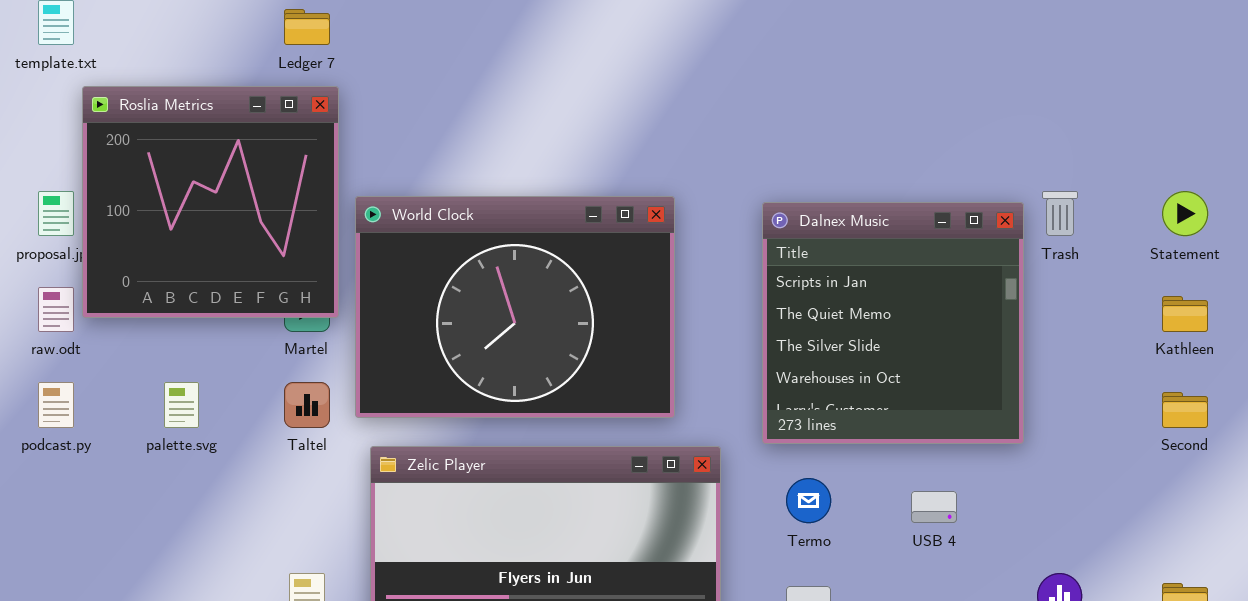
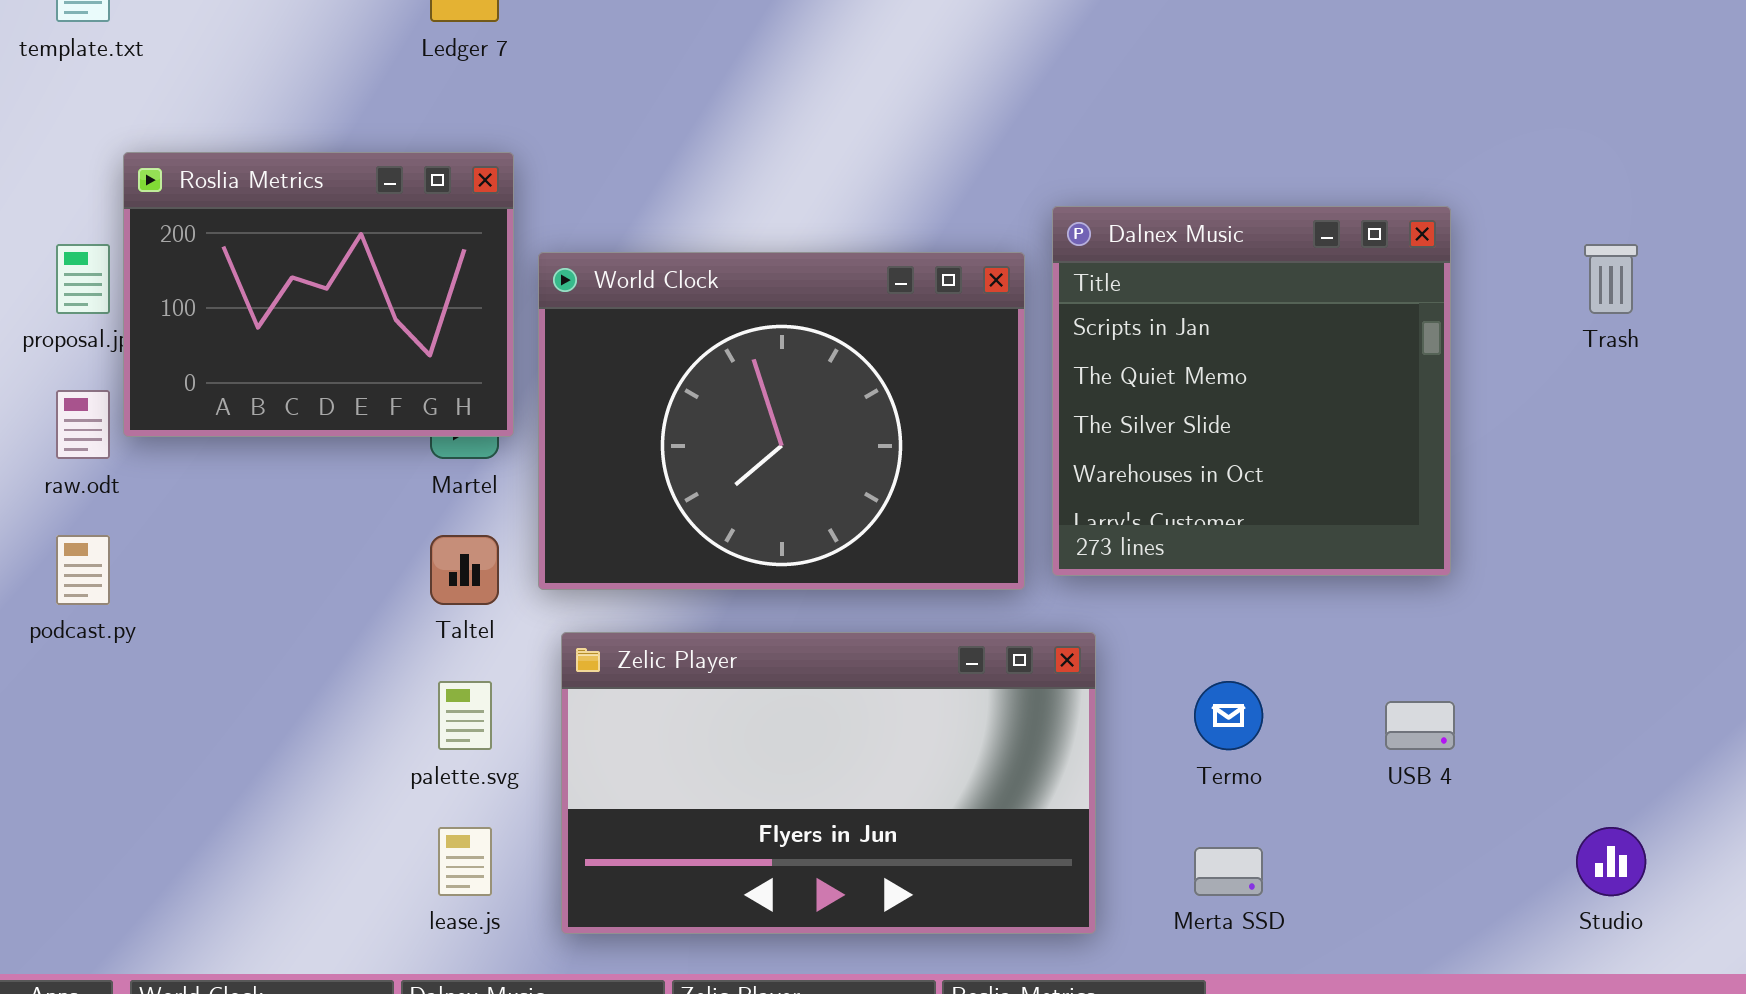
Roslia Metrics: [82,86,339,318] -> [123,152,514,437], resized
Dalnex Music: [762,202,1024,444] -> [1052,206,1451,576], moved
palette.svg: [164,382,199,428] -> [438,681,492,750], moved

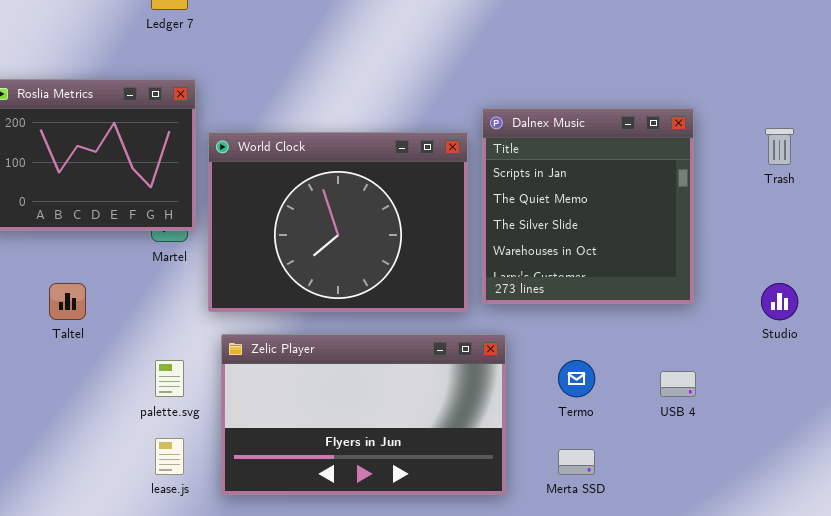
Taltel: [430,535,499,605] -> [49,283,86,320], moved
Studio: [1576,827,1646,896] -> [761,283,798,320], moved

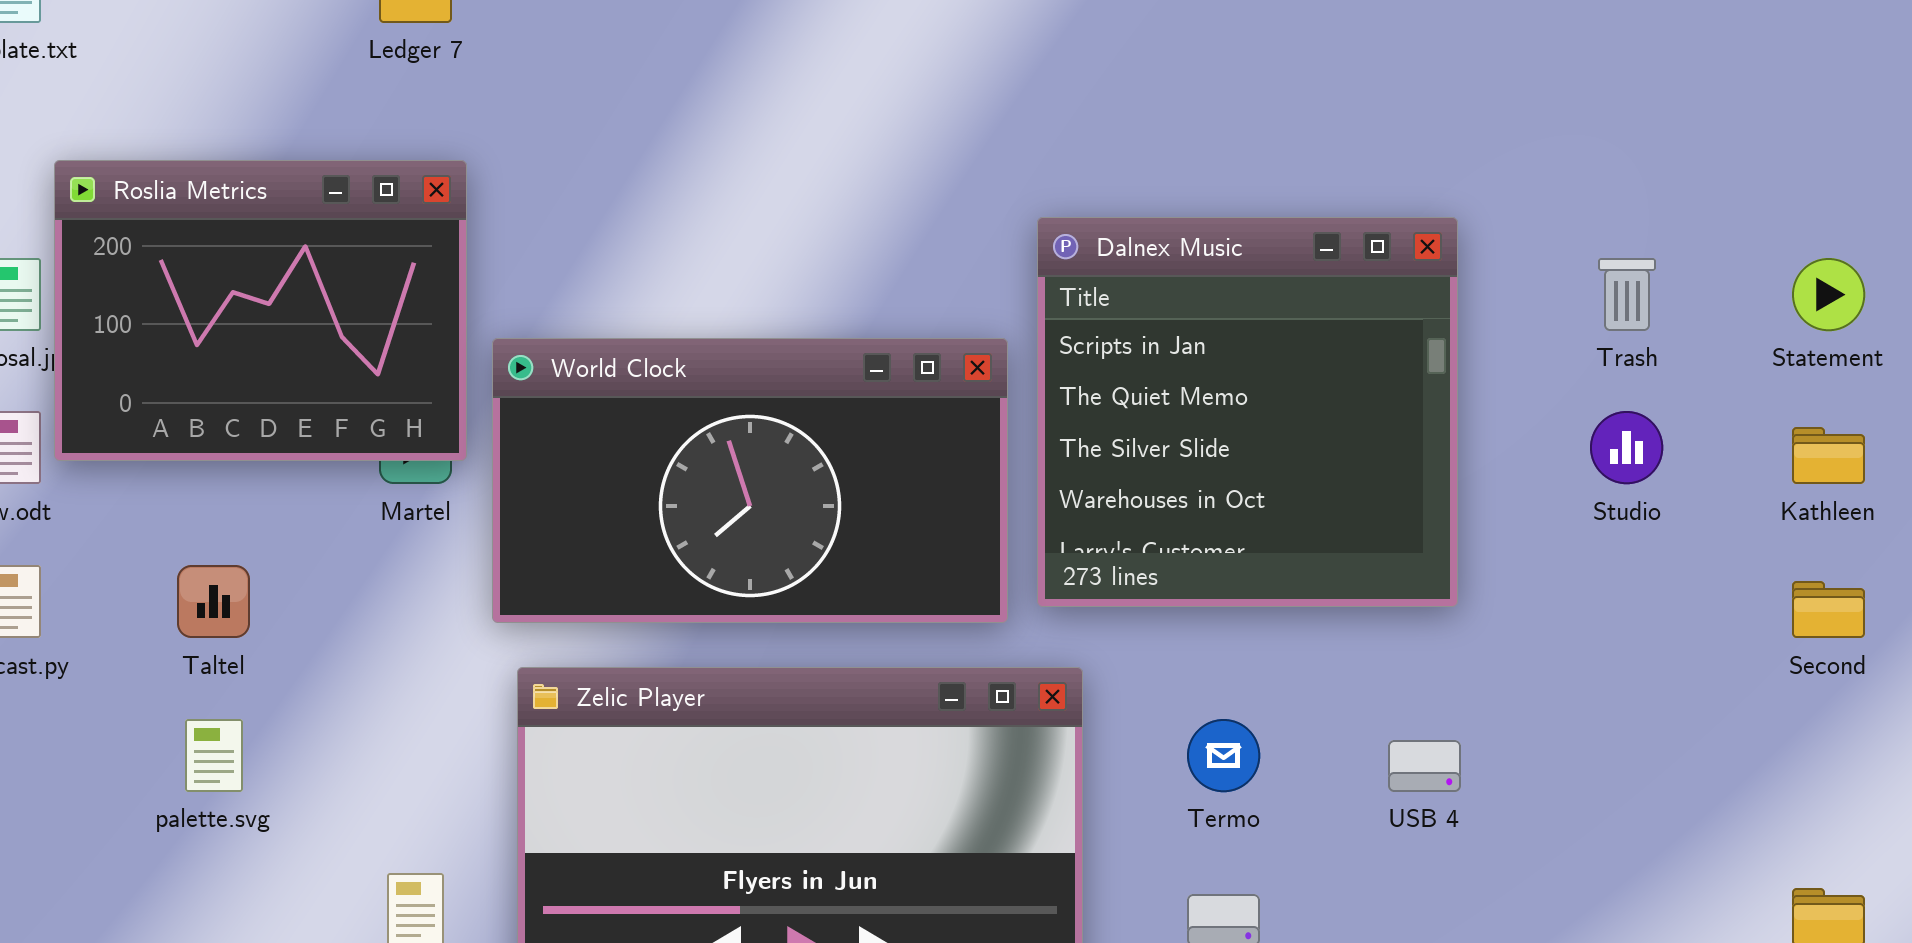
World Clock: [208,132,468,312] -> [492,338,1008,623], resized
Studio: [761,283,798,320] -> [1590,411,1663,484], moved
palette.svg: [155,360,184,397] -> [185,719,243,792], moved

